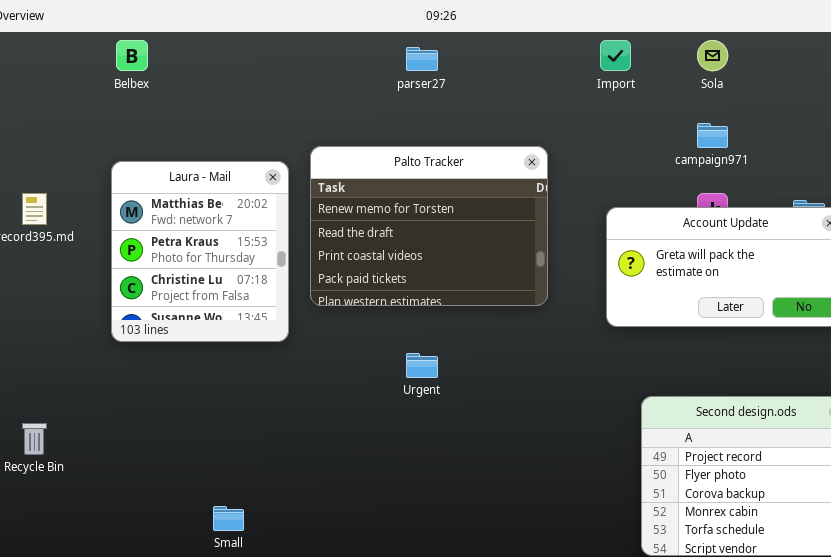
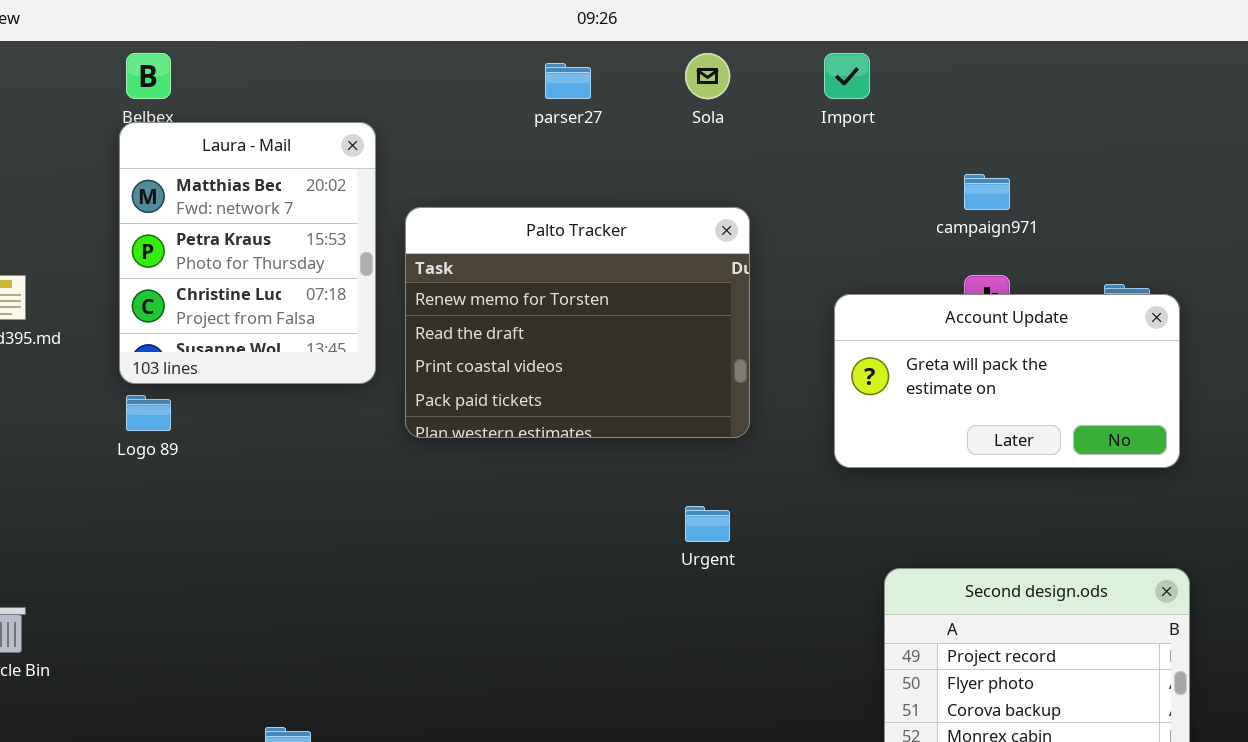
Sola: [697,40,728,71] -> [685,53,730,99], moved
Laura - Mail: [111,161,289,342] -> [119,122,376,384], moved
Urgent: [406,353,438,378] -> [685,506,730,542], moved

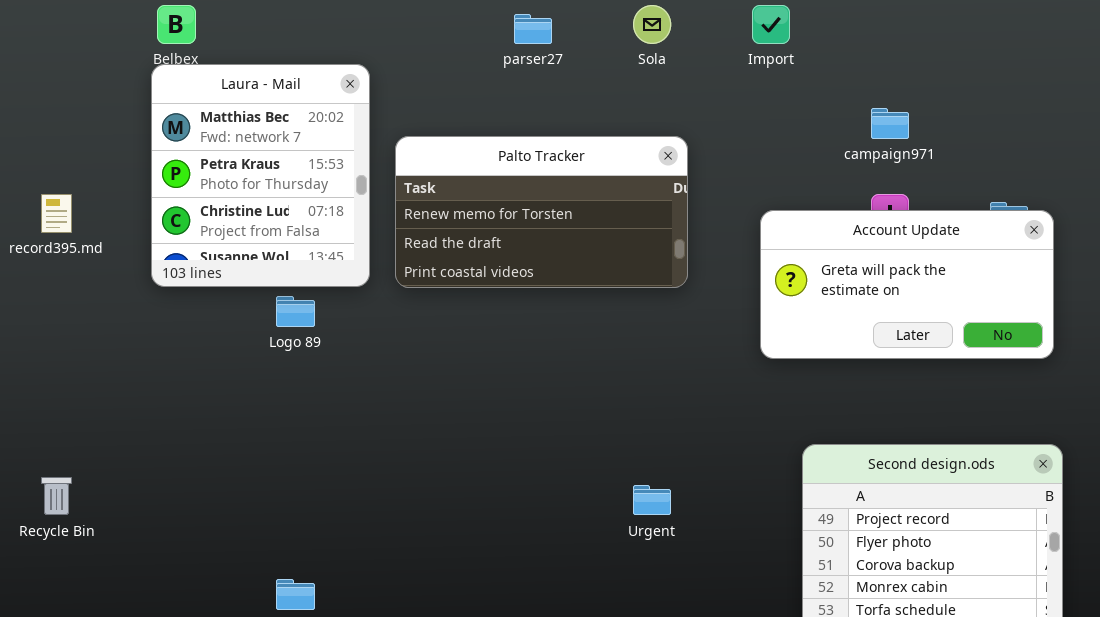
Palto Tracker: [405,207,750,438] -> [395,136,688,288], resized
Logo 89: [126,395,171,431] -> [276,296,315,327], moved
Urgent: [685,506,730,542] -> [633,485,671,515], moved

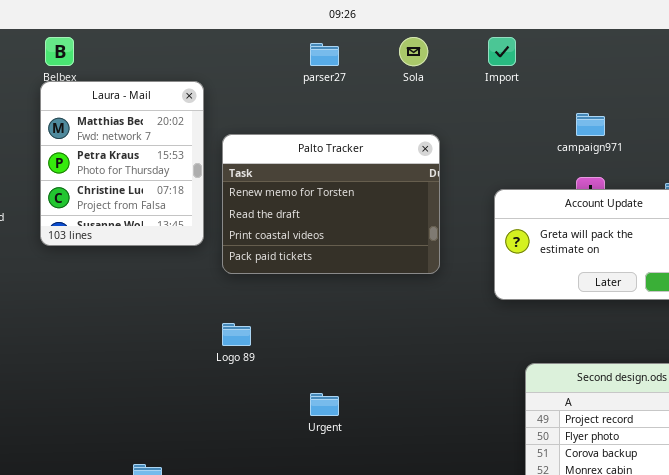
Palto Tracker: [395,136,688,288] -> [222,134,440,274], resized
Logo 89: [276,296,315,327] -> [222,323,251,346], moved
Urgent: [633,485,671,515] -> [310,393,339,416], moved

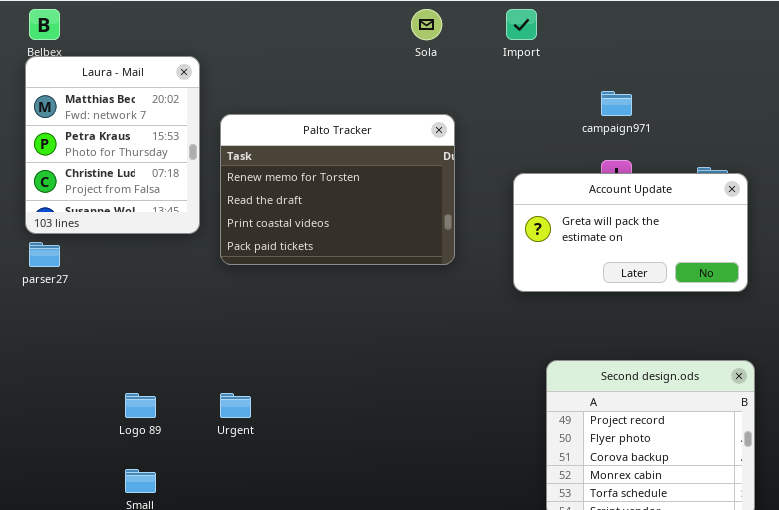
parser27: [310,43,339,66] -> [29,242,60,267], moved
Logo 89: [222,323,251,346] -> [125,393,156,418], moved
Urgent: [310,393,339,416] -> [220,393,251,418], moved

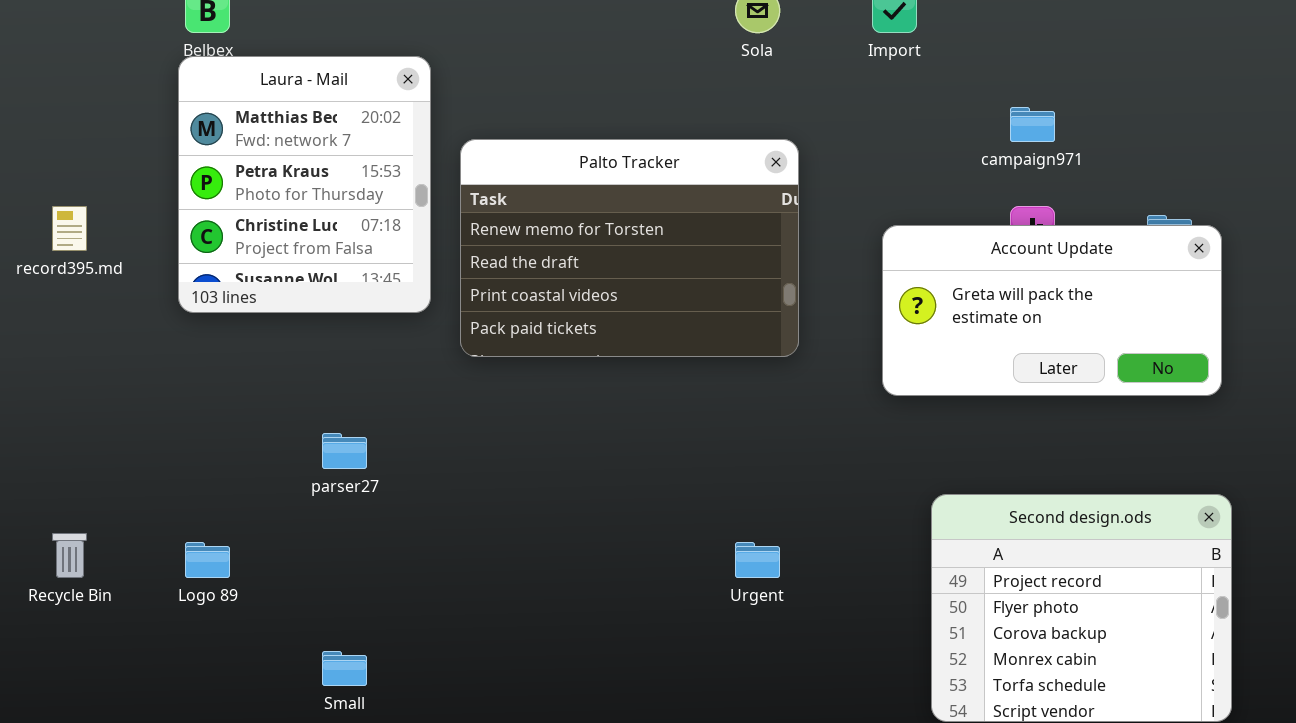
parser27: [29,242,60,267] -> [322,433,367,469], moved
Logo 89: [125,393,156,418] -> [185,542,230,578], moved
Urgent: [220,393,251,418] -> [735,542,780,578], moved

